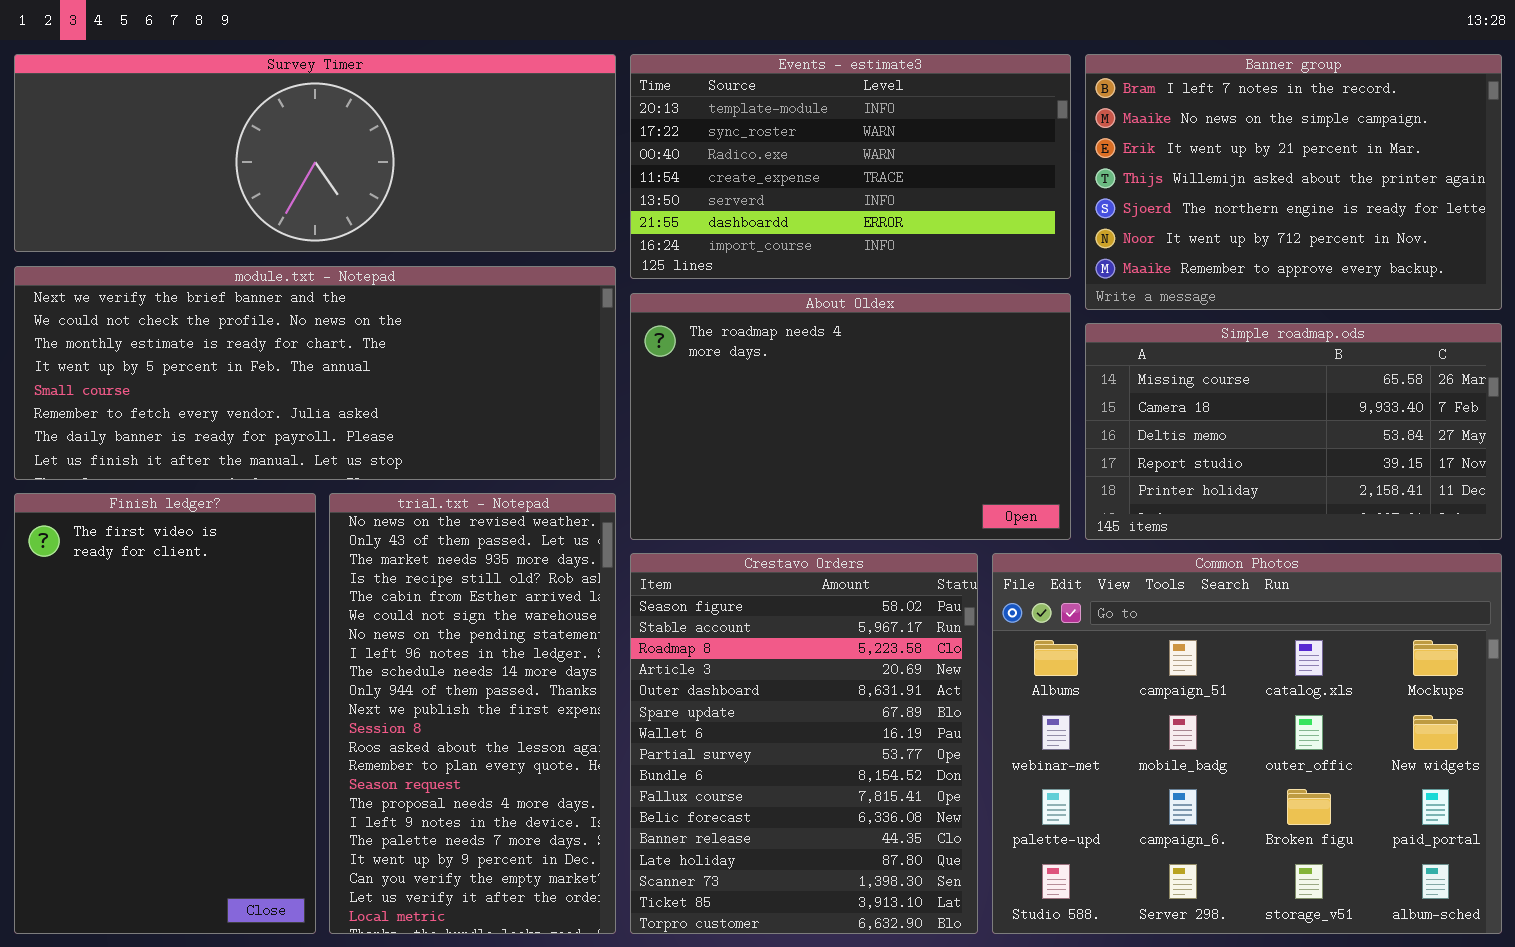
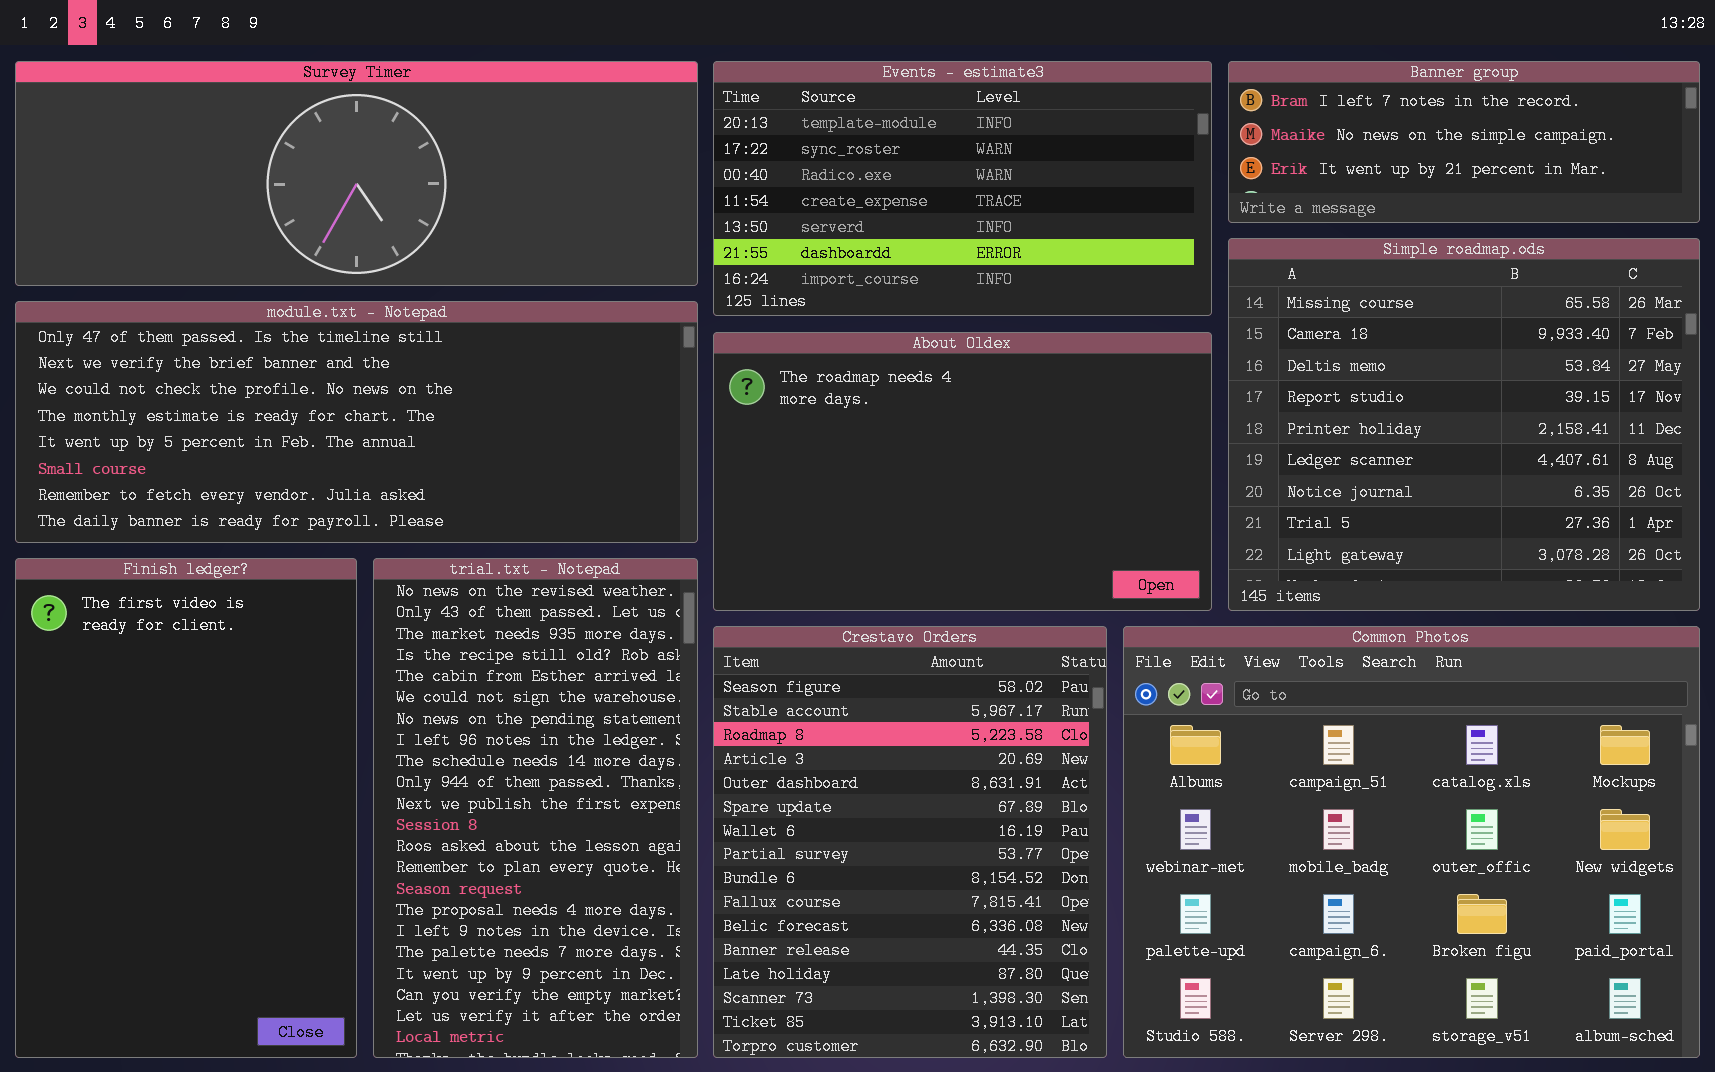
Banner group: [1085,54,1502,310] -> [1228,61,1700,223], resized
module.txt - Notepad: [14,266,616,480] -> [15,301,698,543], scrolled up 1 row
Simple roadmap.ods: [1085,323,1502,540] -> [1228,238,1700,611], resized

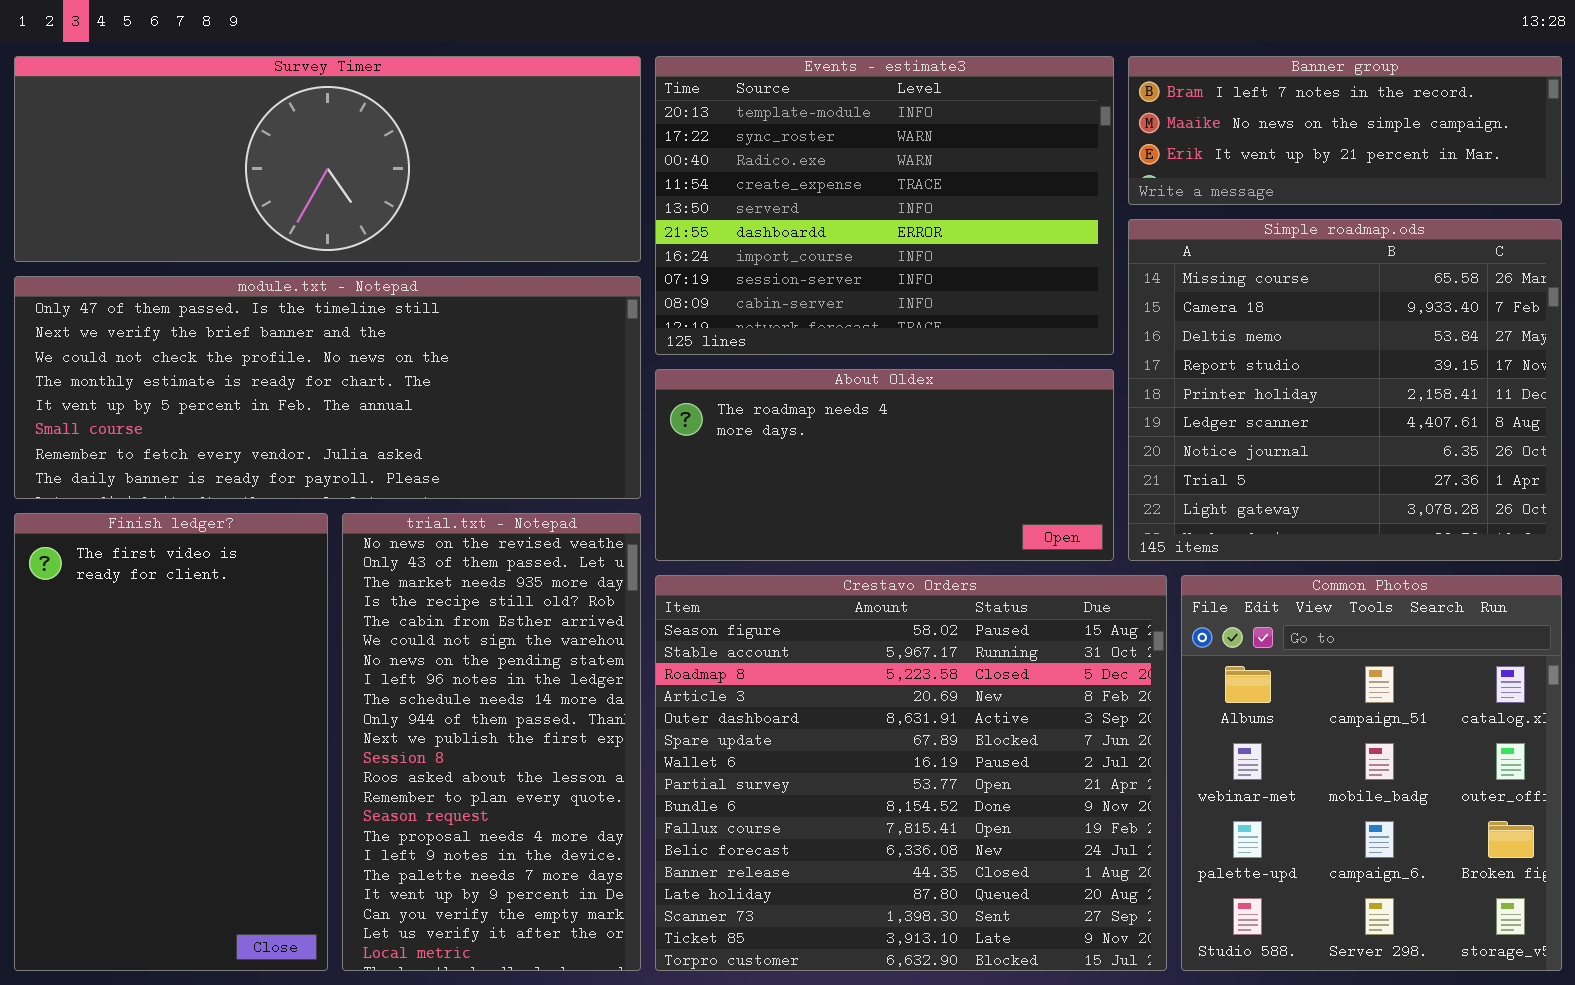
Events - estimate3: [713,61,1212,316] -> [655,56,1114,355], resized
About Oldex: [713,332,1212,611] -> [655,369,1114,561], resized
Crestavo Orders: [713,626,1107,1058] -> [655,575,1167,971], resized
Common Photos: [1123,626,1700,1058] -> [1181,575,1562,971], resized

